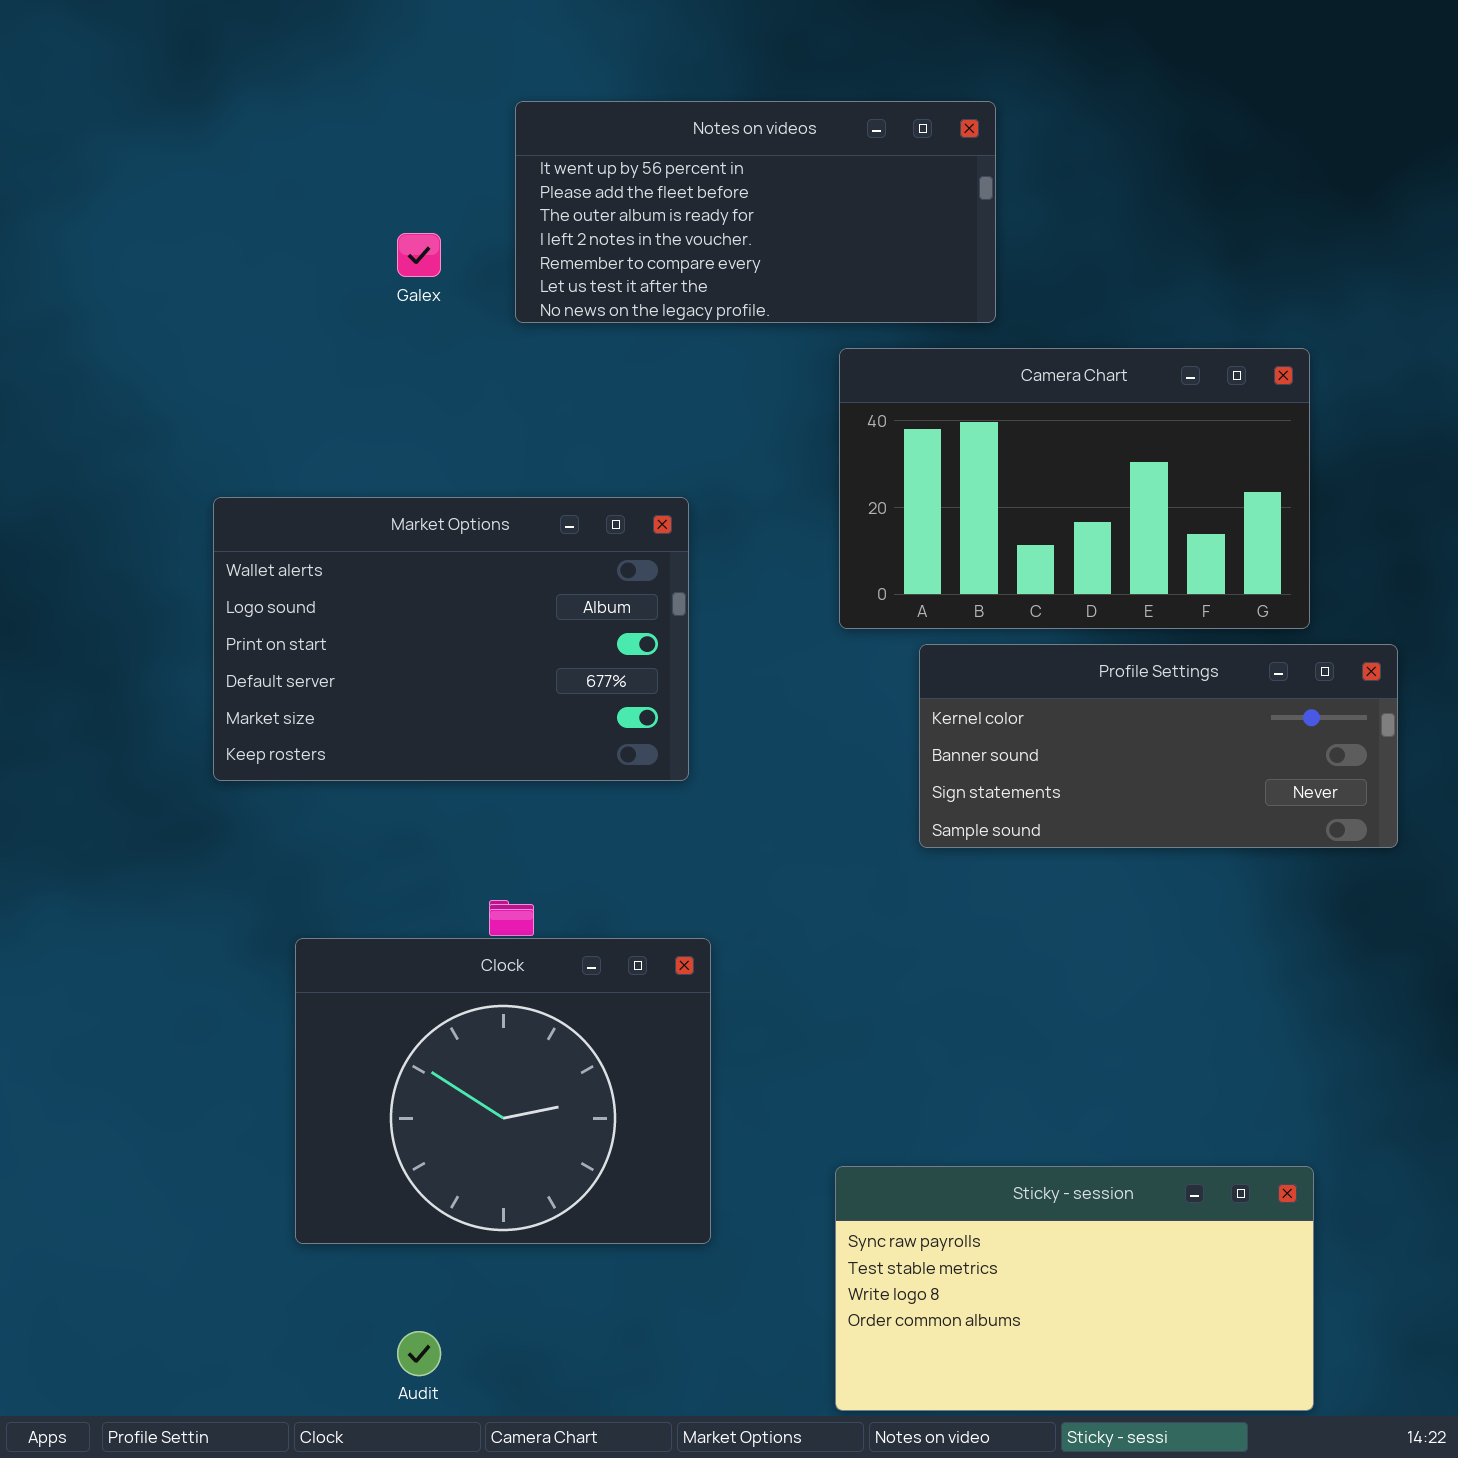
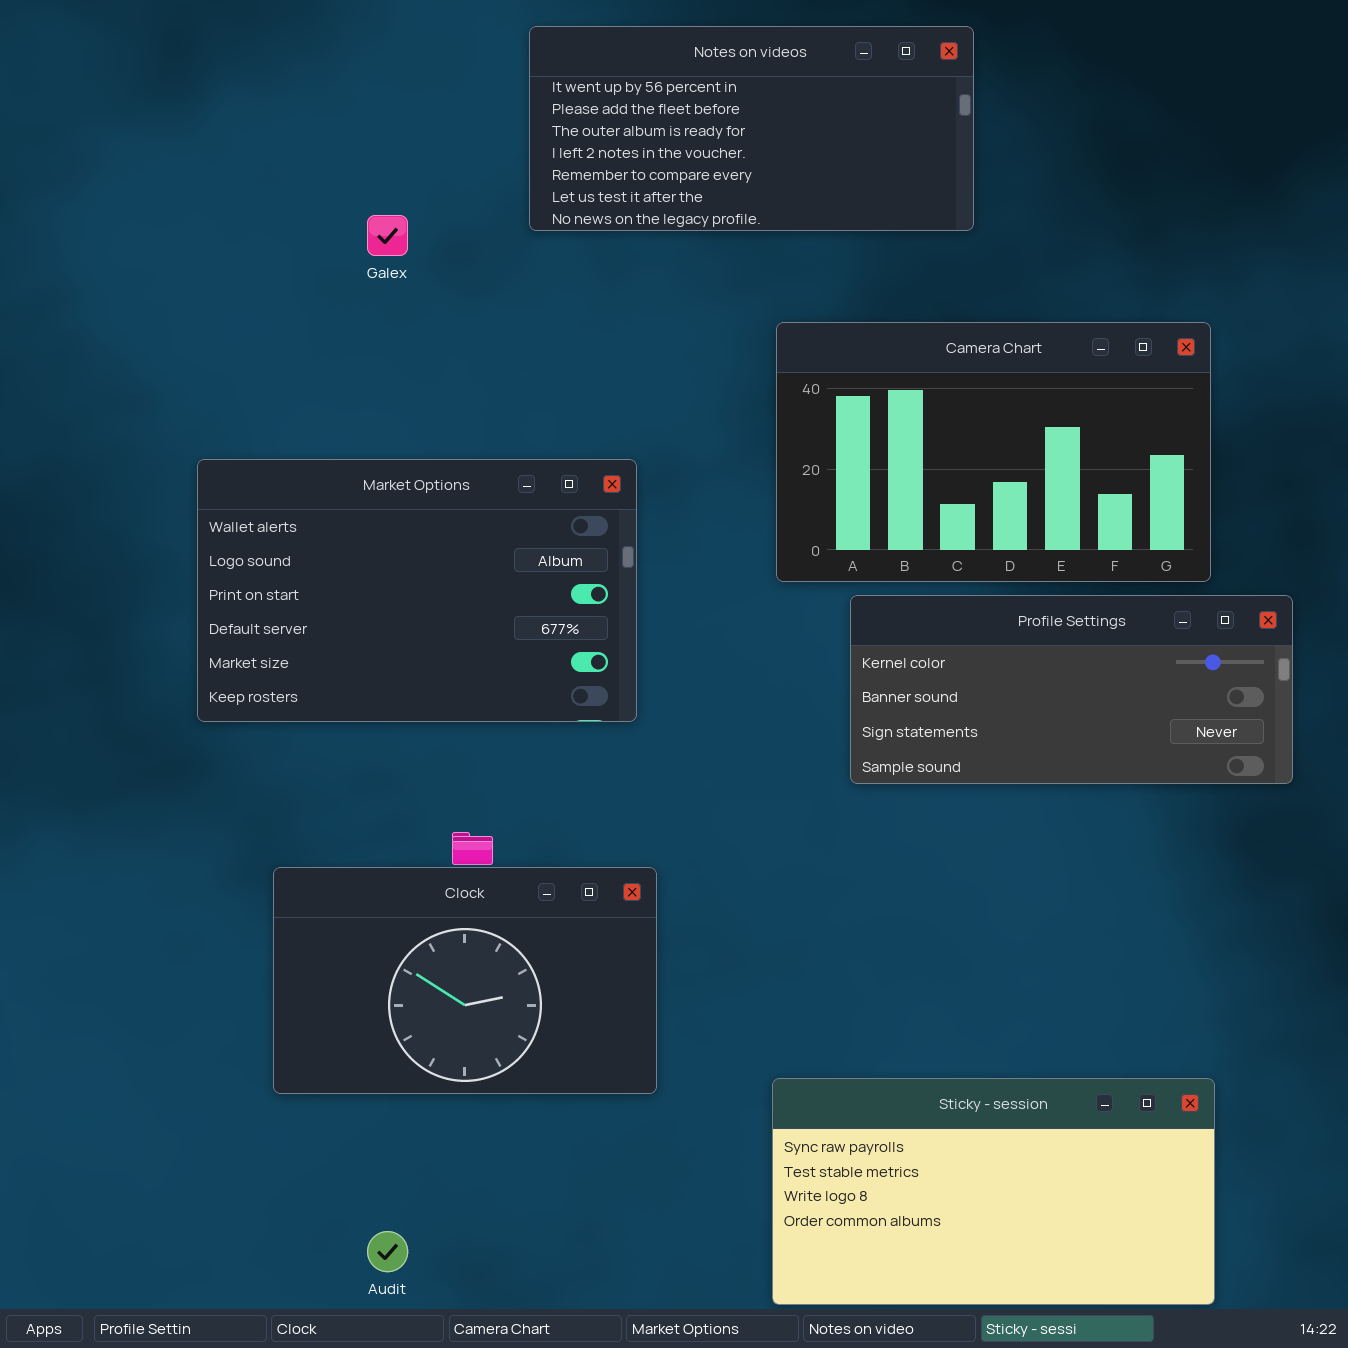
Notes on videos: [515,101,996,323] -> [529,26,974,231], moved
Clock: [295,938,711,1244] -> [273,867,657,1094], resized

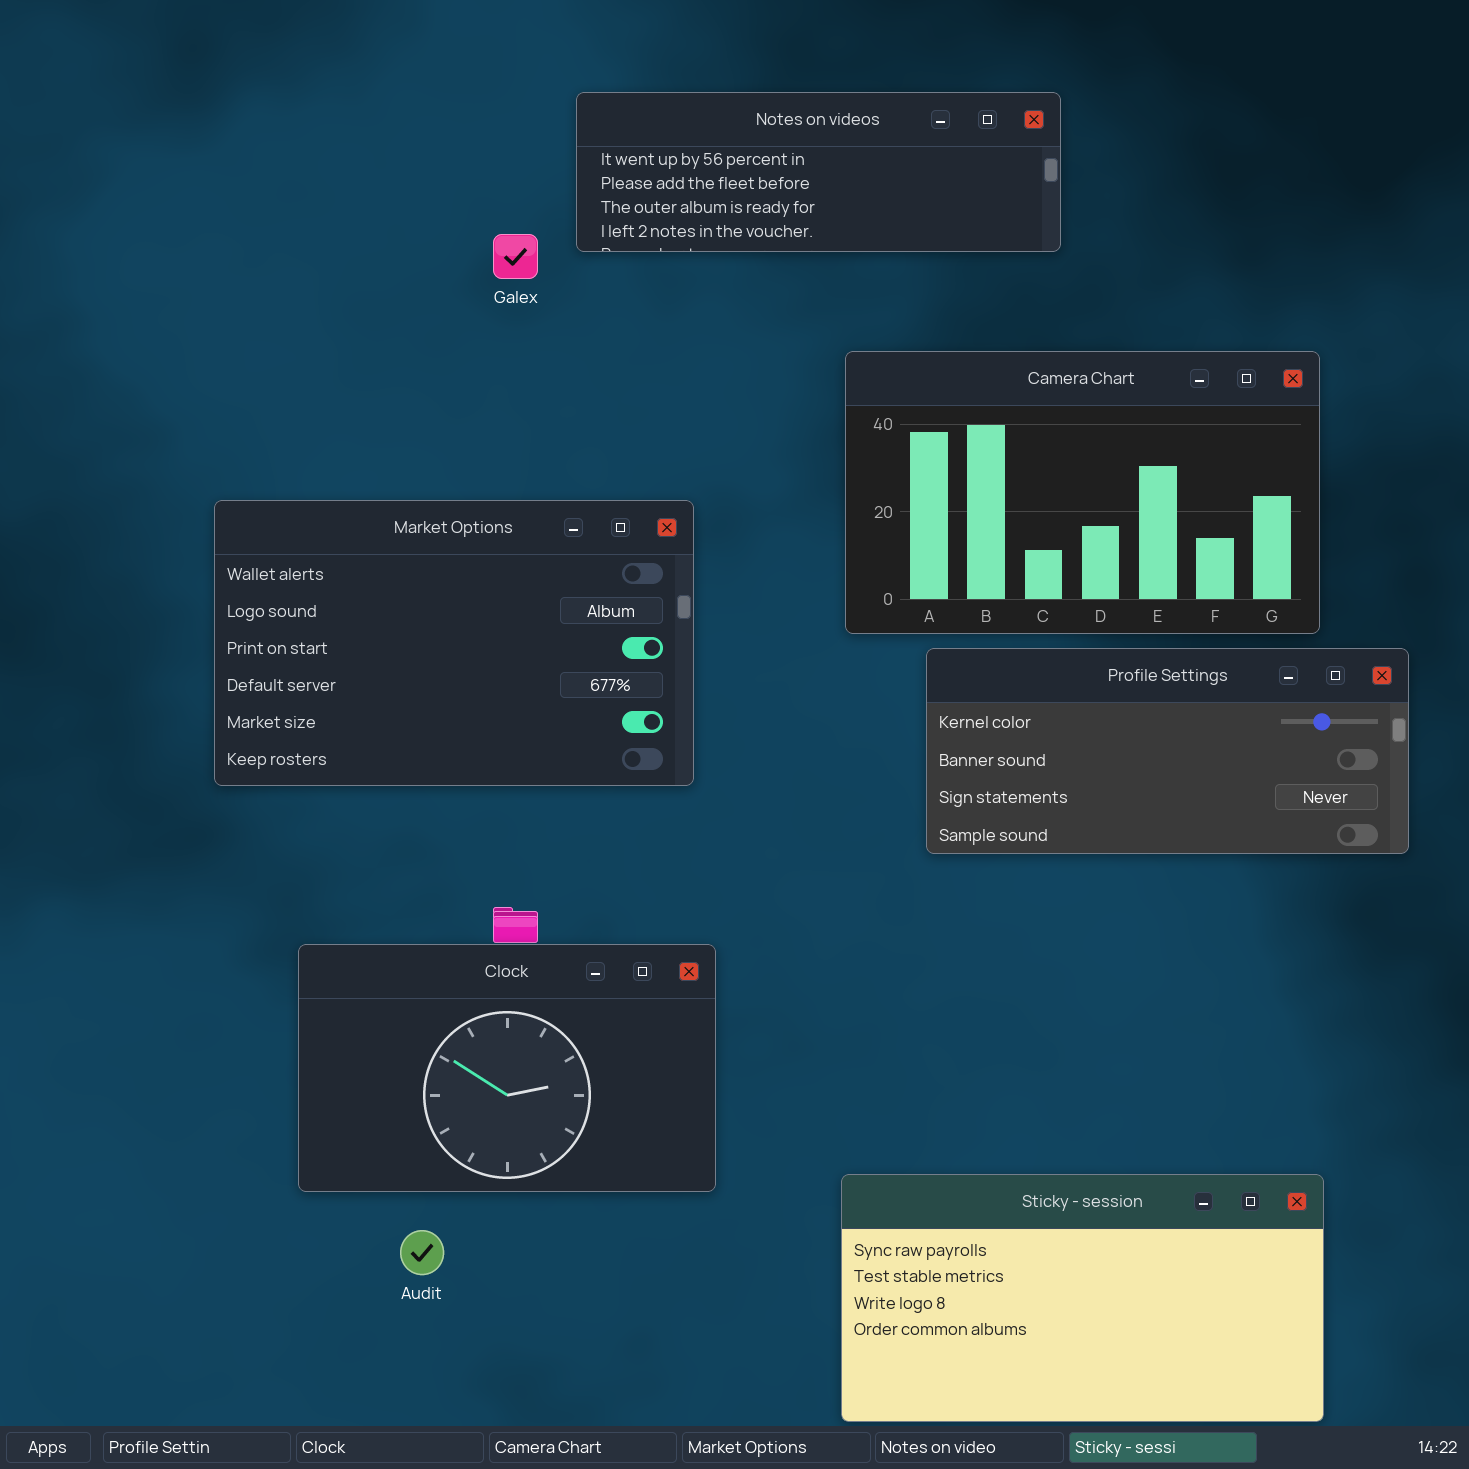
Notes on videos: [529,26,974,231] -> [576,92,1061,252], resized
Galex: [367,215,408,256] -> [493,234,538,279], moved
Audit: [367,1231,408,1272] -> [400,1230,444,1275], moved

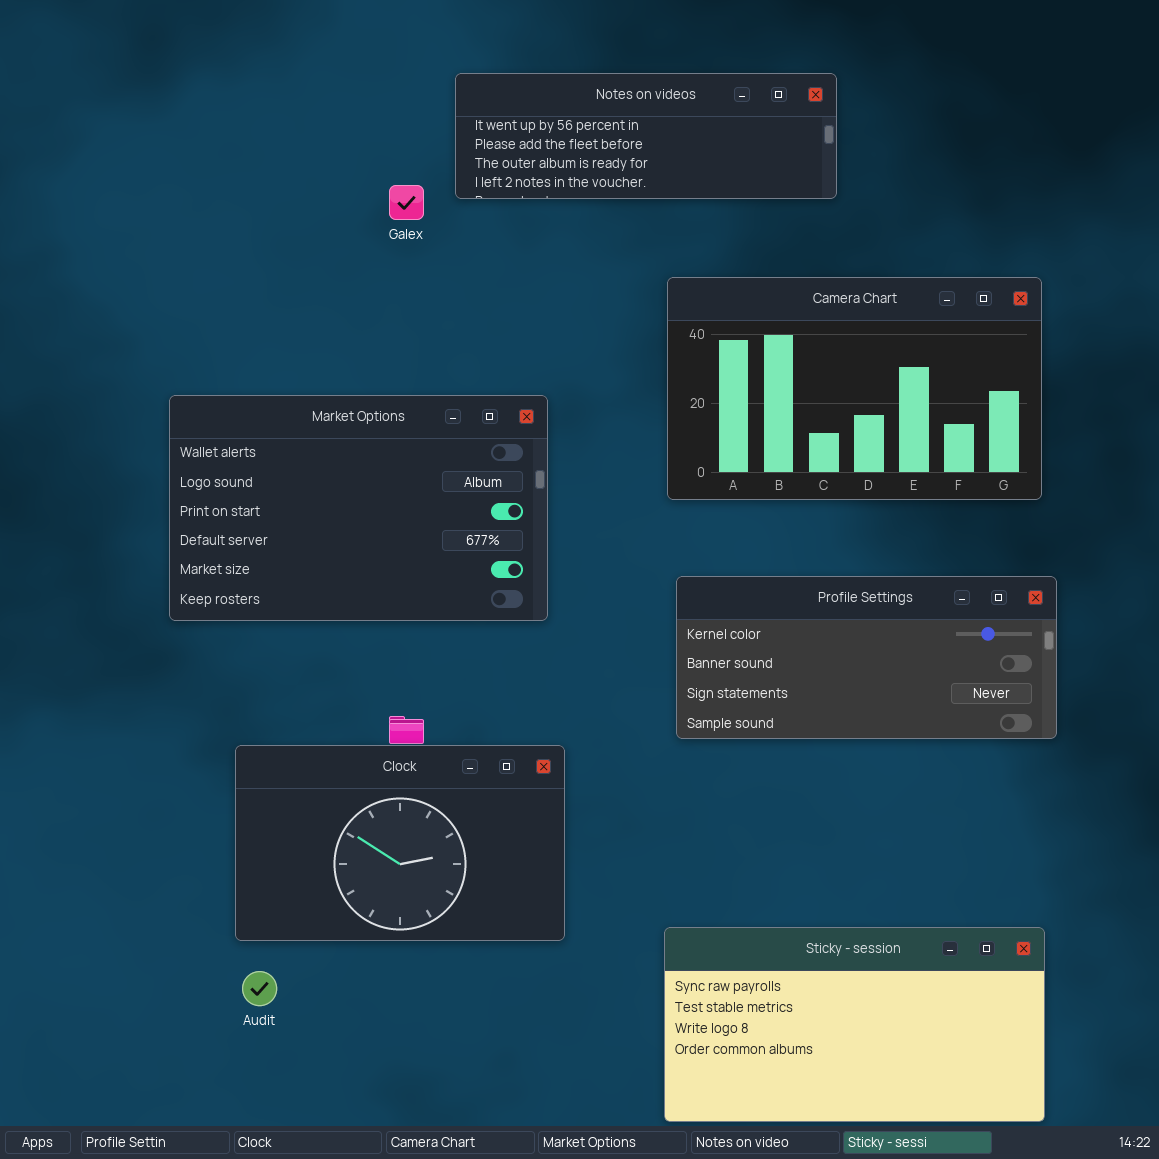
Profile Settings: [926,648,1409,854] -> [676,576,1057,739], moved
Audit: [400,1230,444,1275] -> [242,971,277,1006], moved

